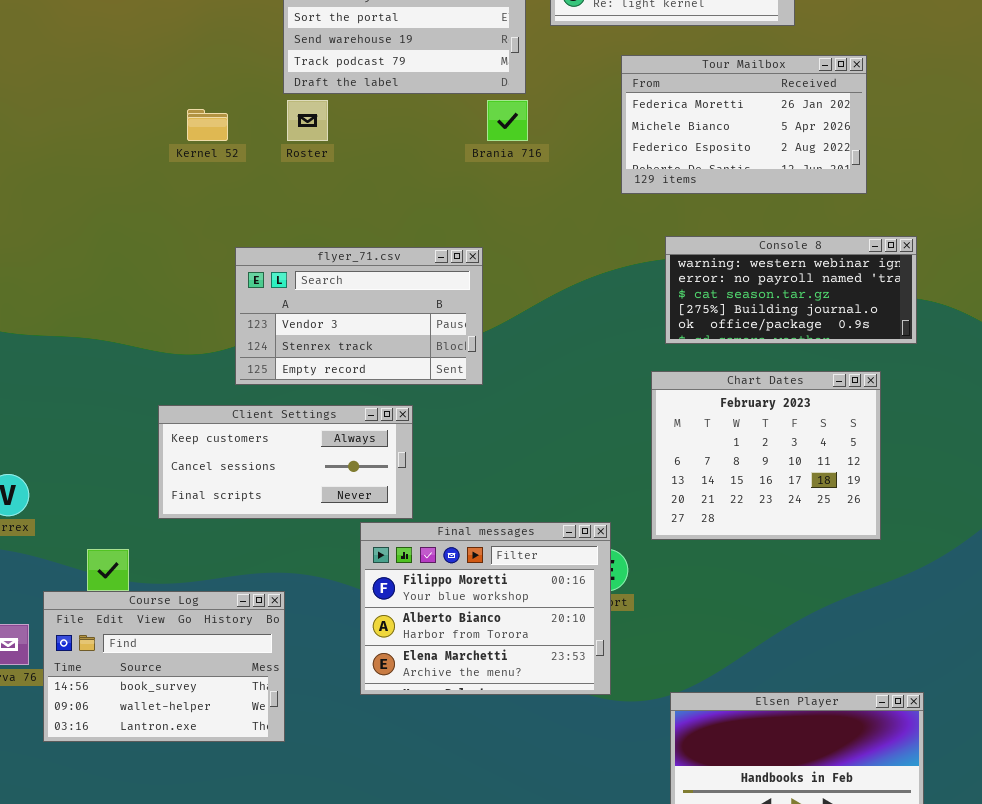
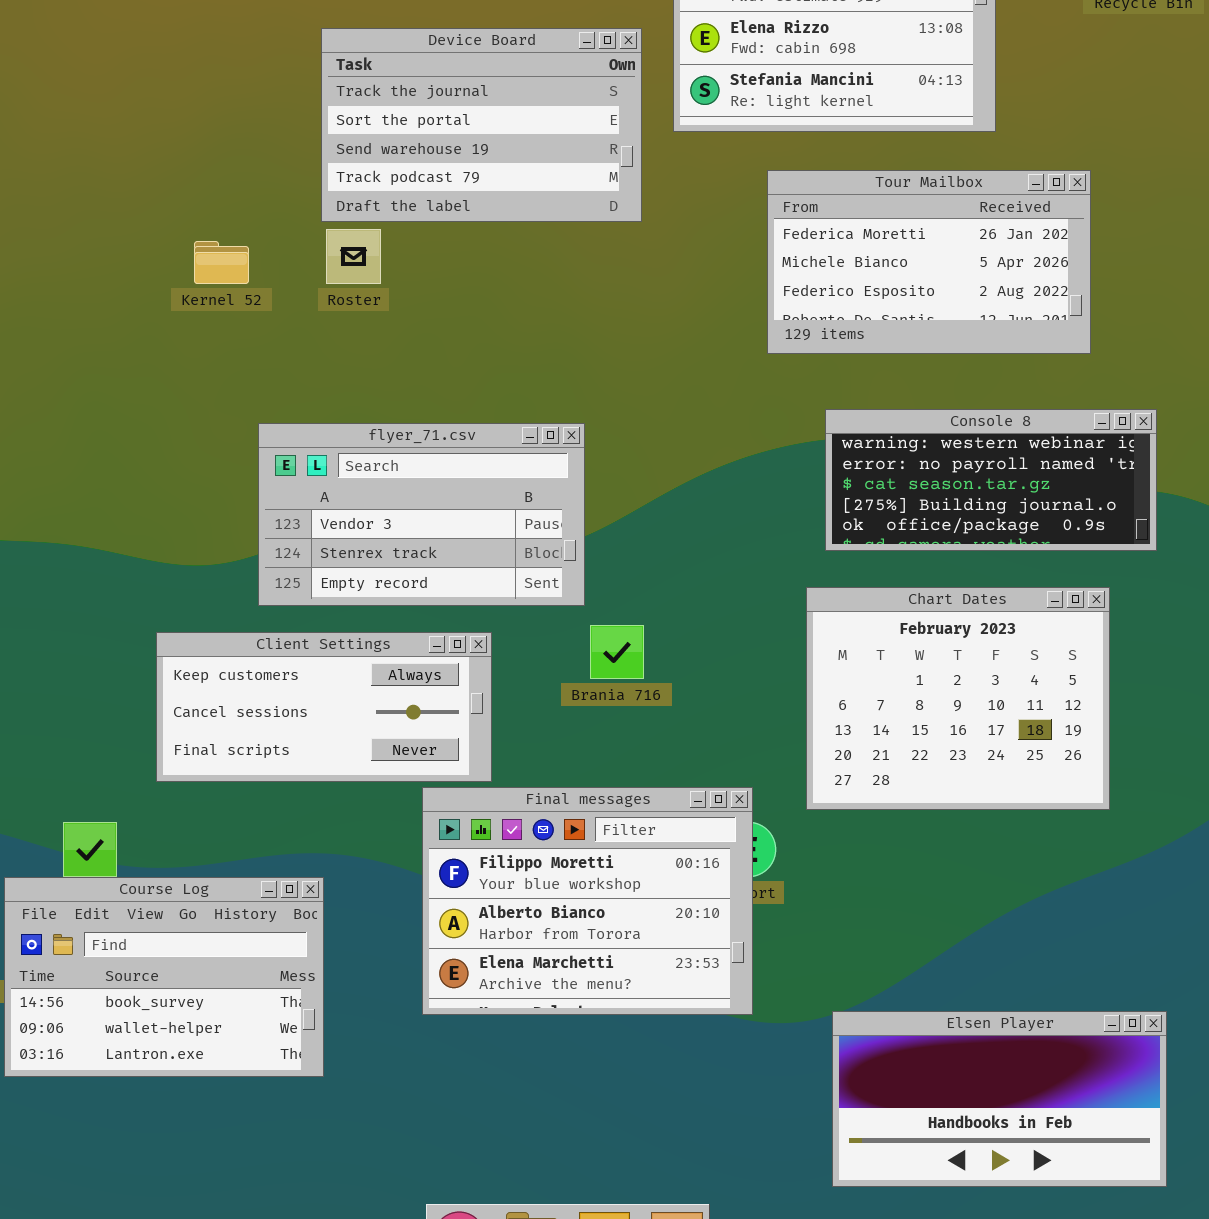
Brania 716: [487,100,528,141] -> [590,625,644,679], moved

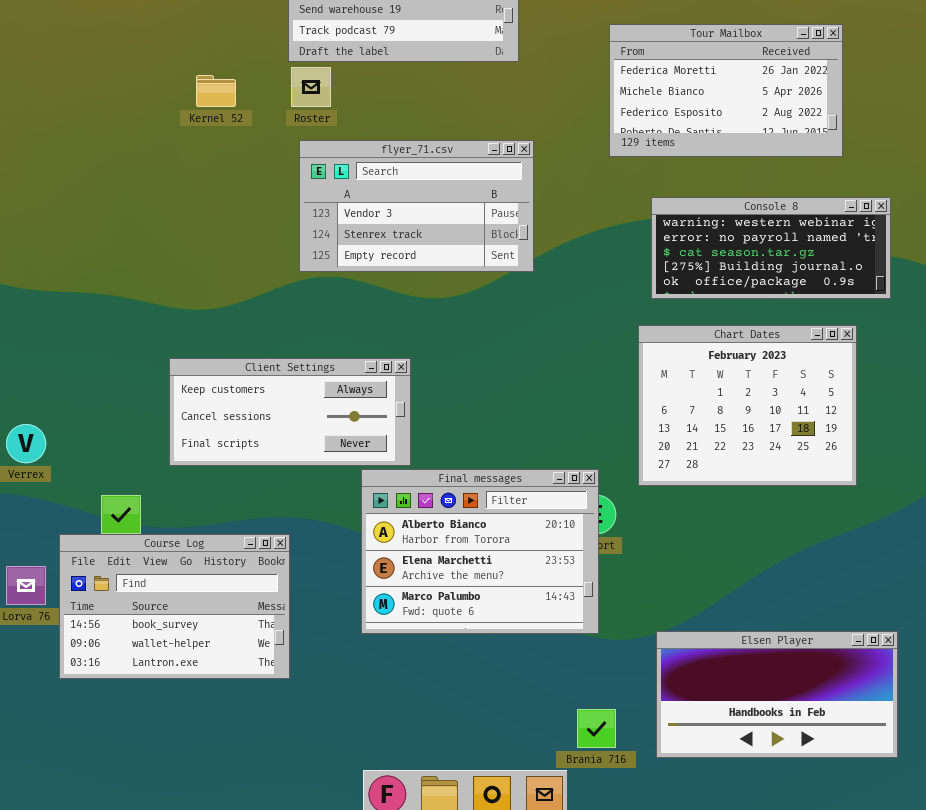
flyer_71.csv: [258,423,585,606] -> [299,140,534,272], moved
Brania 716: [590,625,644,679] -> [577,709,616,748], moved
Final messages: [422,787,753,1015] -> [361,469,599,634], scrolled down 1 row

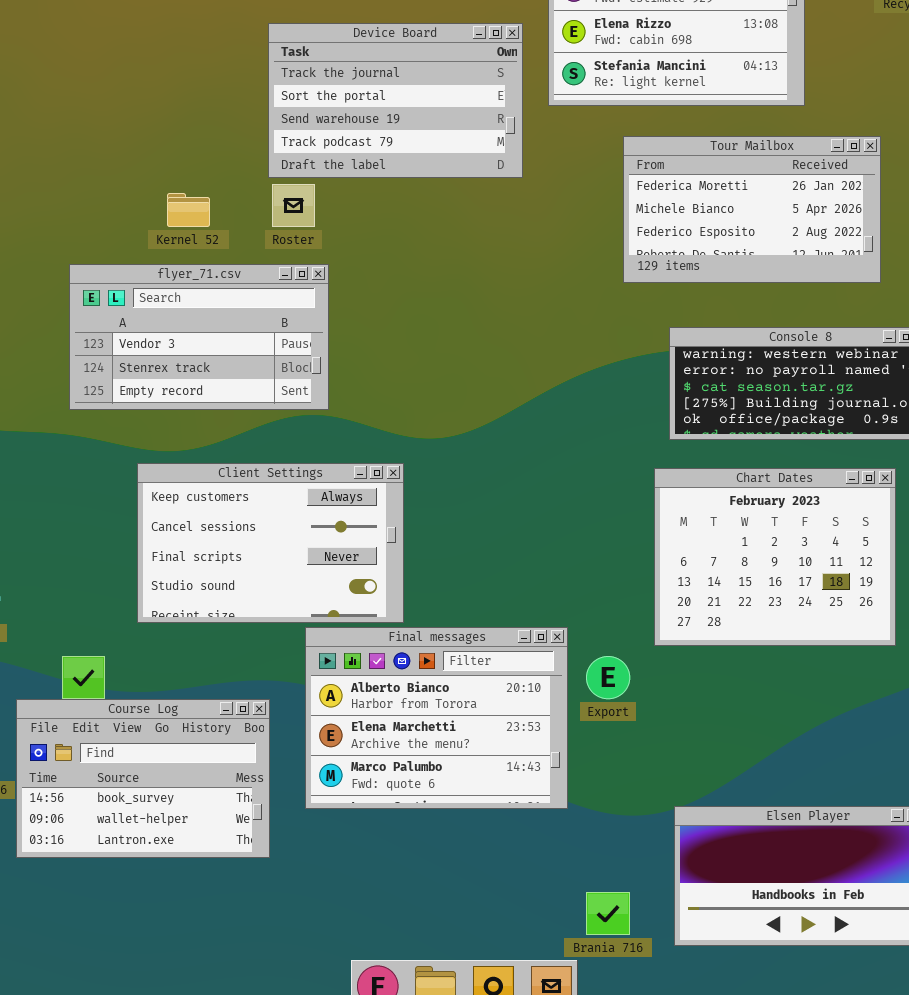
flyer_71.csv: [299,140,534,272] -> [69,264,329,410], moved
Client Settings: [169,358,411,466] -> [137,463,404,623], resized
Final messages: [361,469,599,634] -> [305,627,568,809], moved

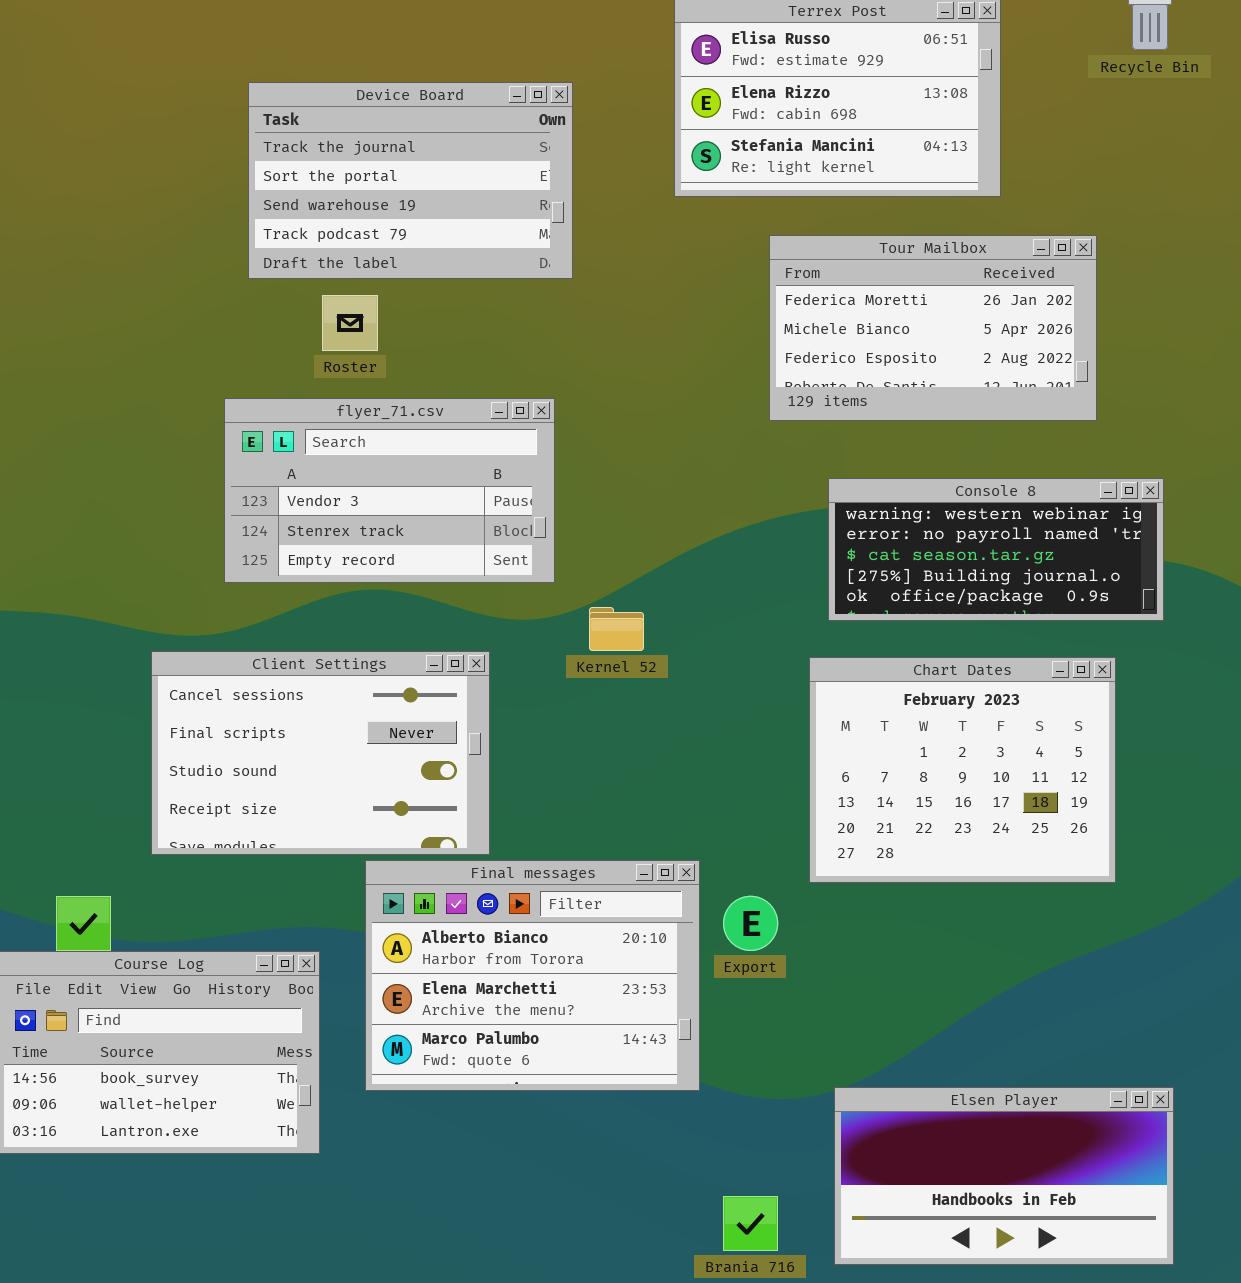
Device Board: [268,23,523,178] -> [248,82,573,279], moved
Kernel 52: [167,193,210,227] -> [589,607,644,651], moved
flyer_71.csv: [69,264,329,410] -> [224,398,555,583], moved
Client Settings: [137,463,404,623] -> [151,651,490,855], scrolled down 1 row

